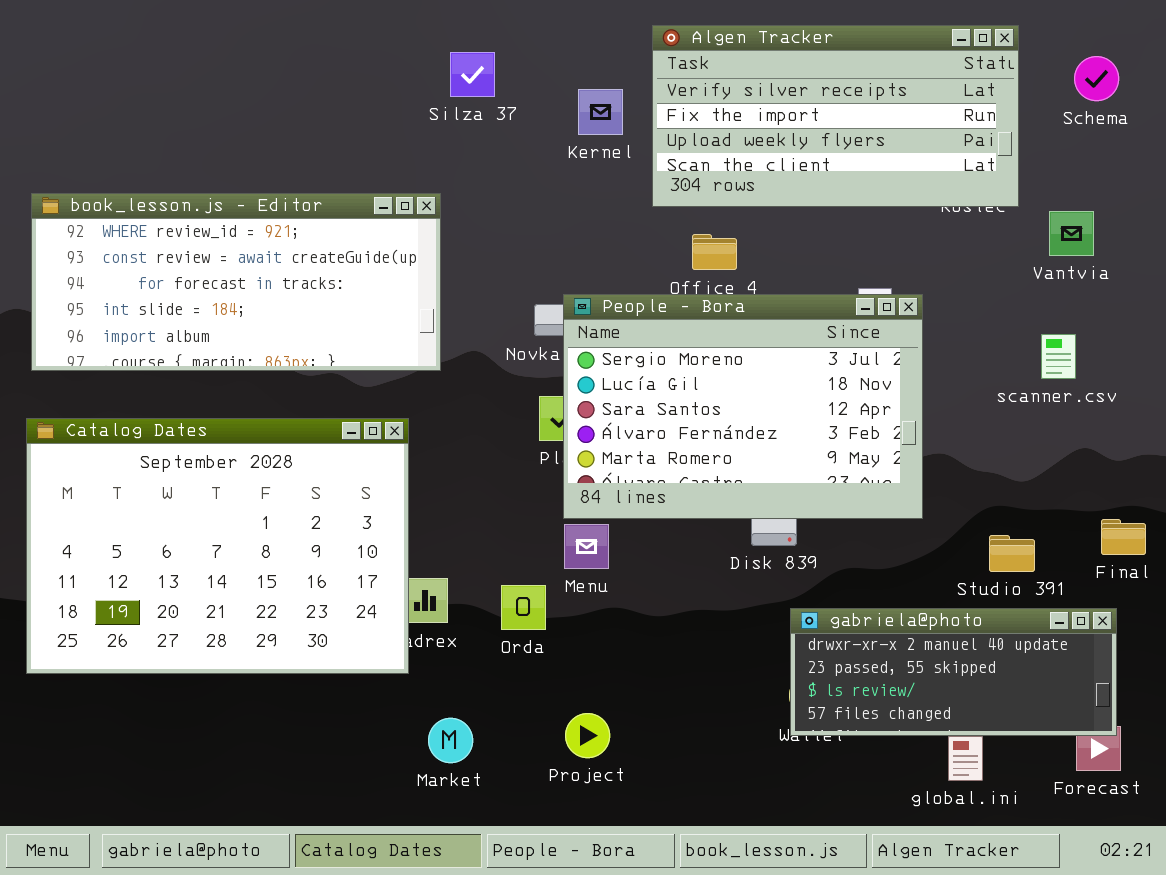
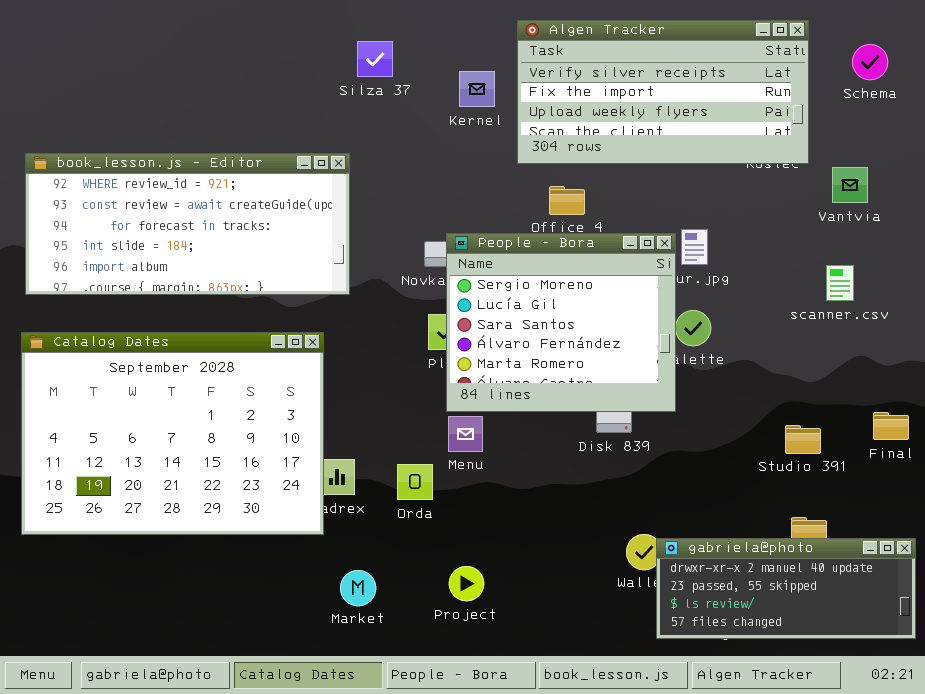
People - Bora: [563,294,923,519] -> [446,233,676,412], resized
gabriela@photo: [790,608,1117,736] -> [656,538,916,639], moved

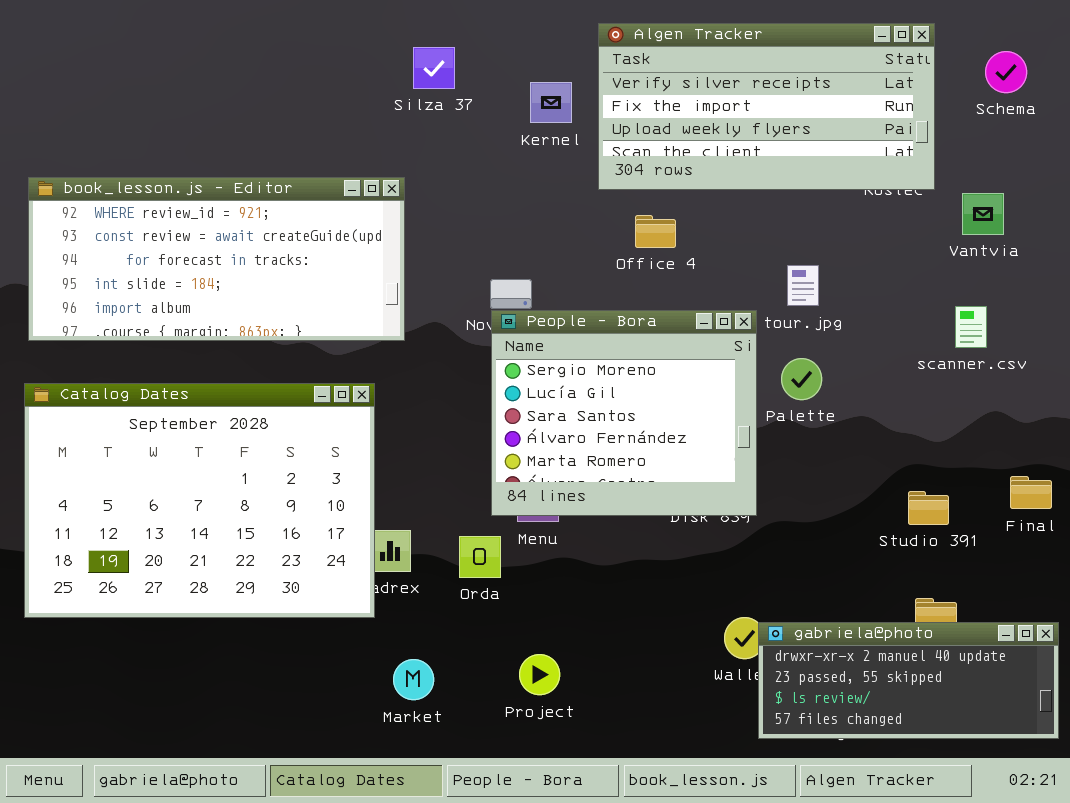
People - Bora: [446,233,676,412] -> [491,310,757,516], moved

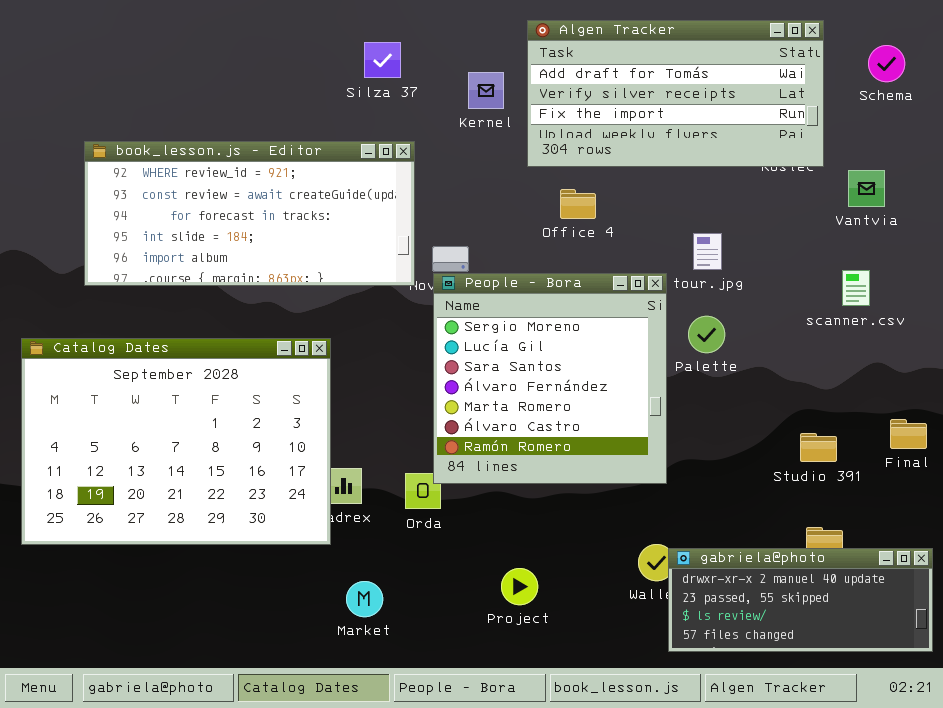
Algen Tracker: [598,23,935,190] -> [527,20,824,167], scrolled up 1 row
book_lesson.js - Editor: [28,177,405,341] -> [84,141,415,286], moved
People - Bora: [491,310,757,516] -> [433,273,667,484], resized
Project: [519,654,560,695] -> [501,568,538,605], moved

